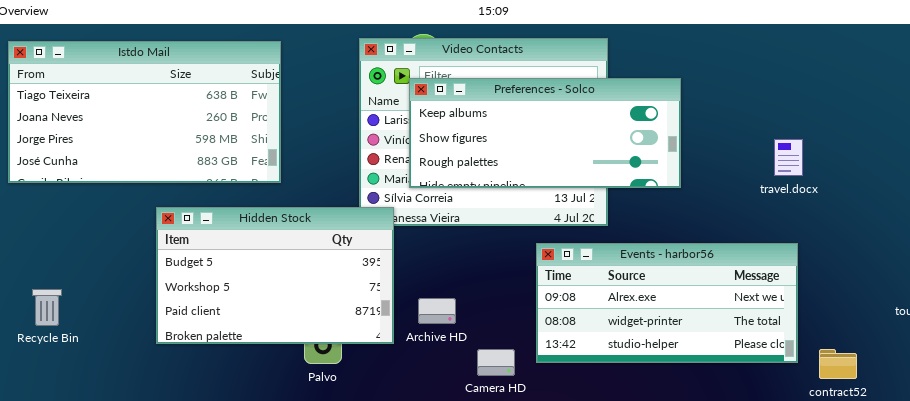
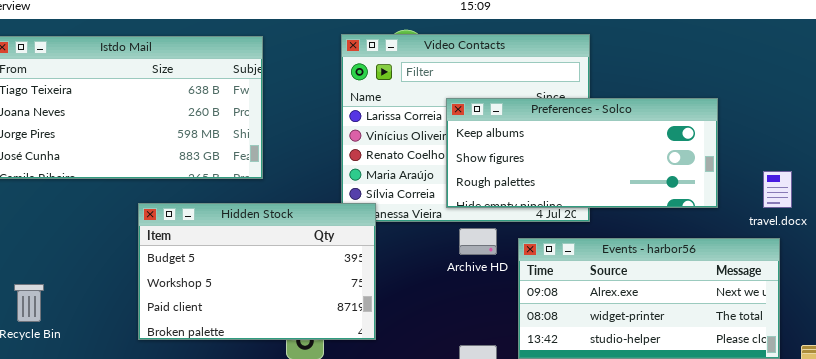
Preferences - Solco: [409,78,681,188] -> [446,98,718,208], moved
travel.docx: [774,139,803,176] -> [763,171,792,208], moved
Archive HD: [418,298,456,324] -> [459,228,497,255], moved

